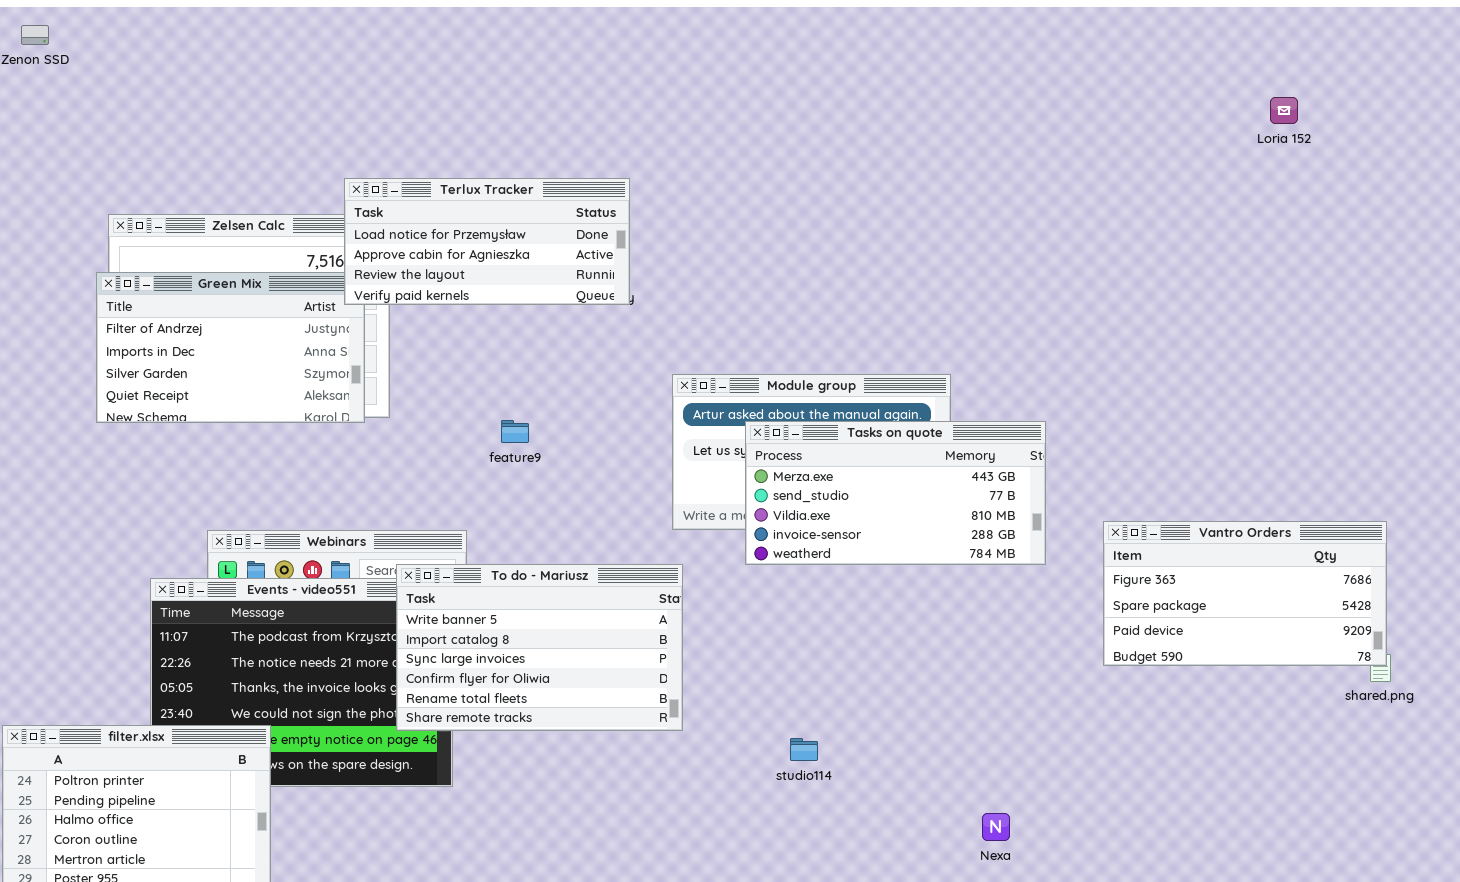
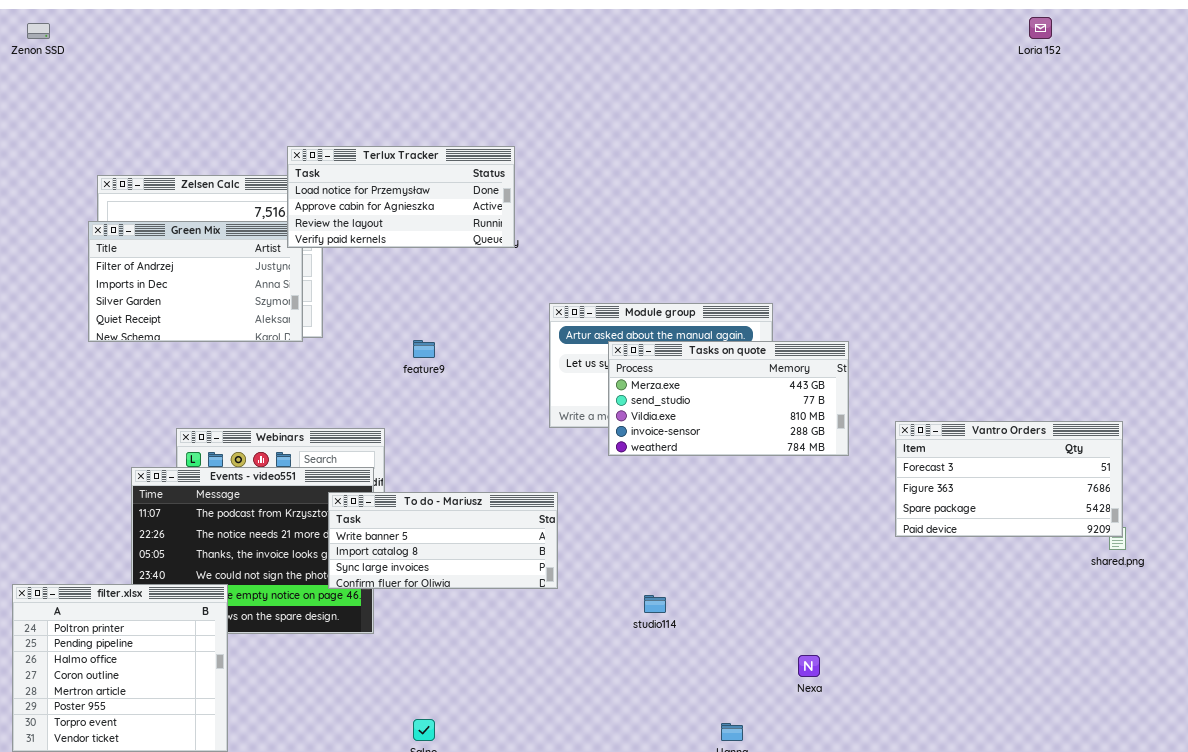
Loria 152: [1270,97,1298,124] -> [1029,17,1052,39], moved
Vantro Orders: [1103,521,1387,666] -> [895,421,1123,537], scrolled up 1 row
To do - Mariusz: [396,564,683,731] -> [328,492,558,589], resized

